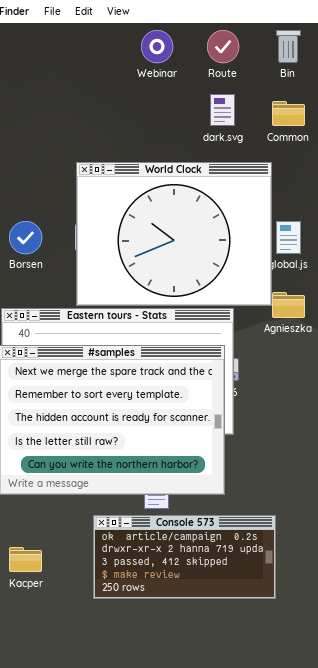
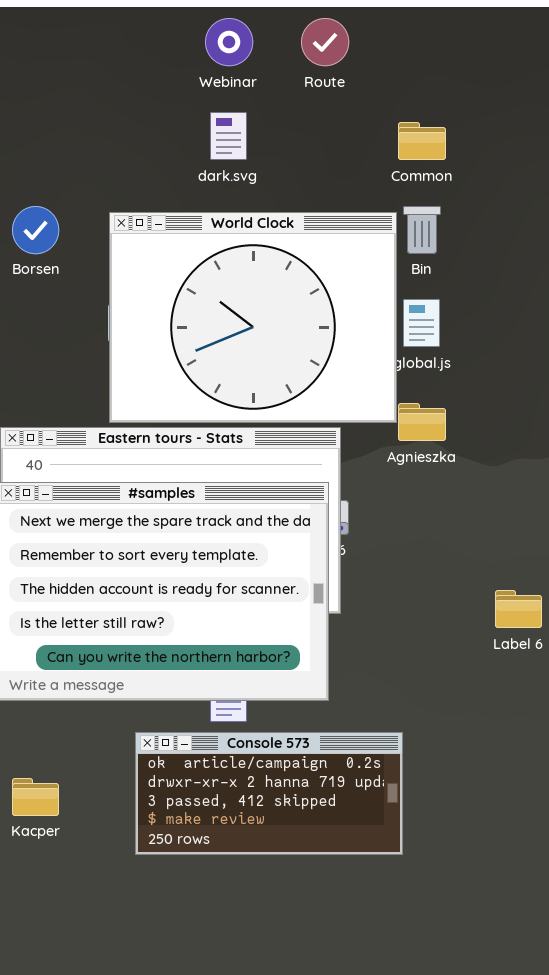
Bin: [276,30,301,63] -> [403,206,441,254], moved
dark.svg: [210,94,235,126] -> [210,112,247,160], moved
Borsen: [9,221,42,254] -> [12,206,59,254], moved

